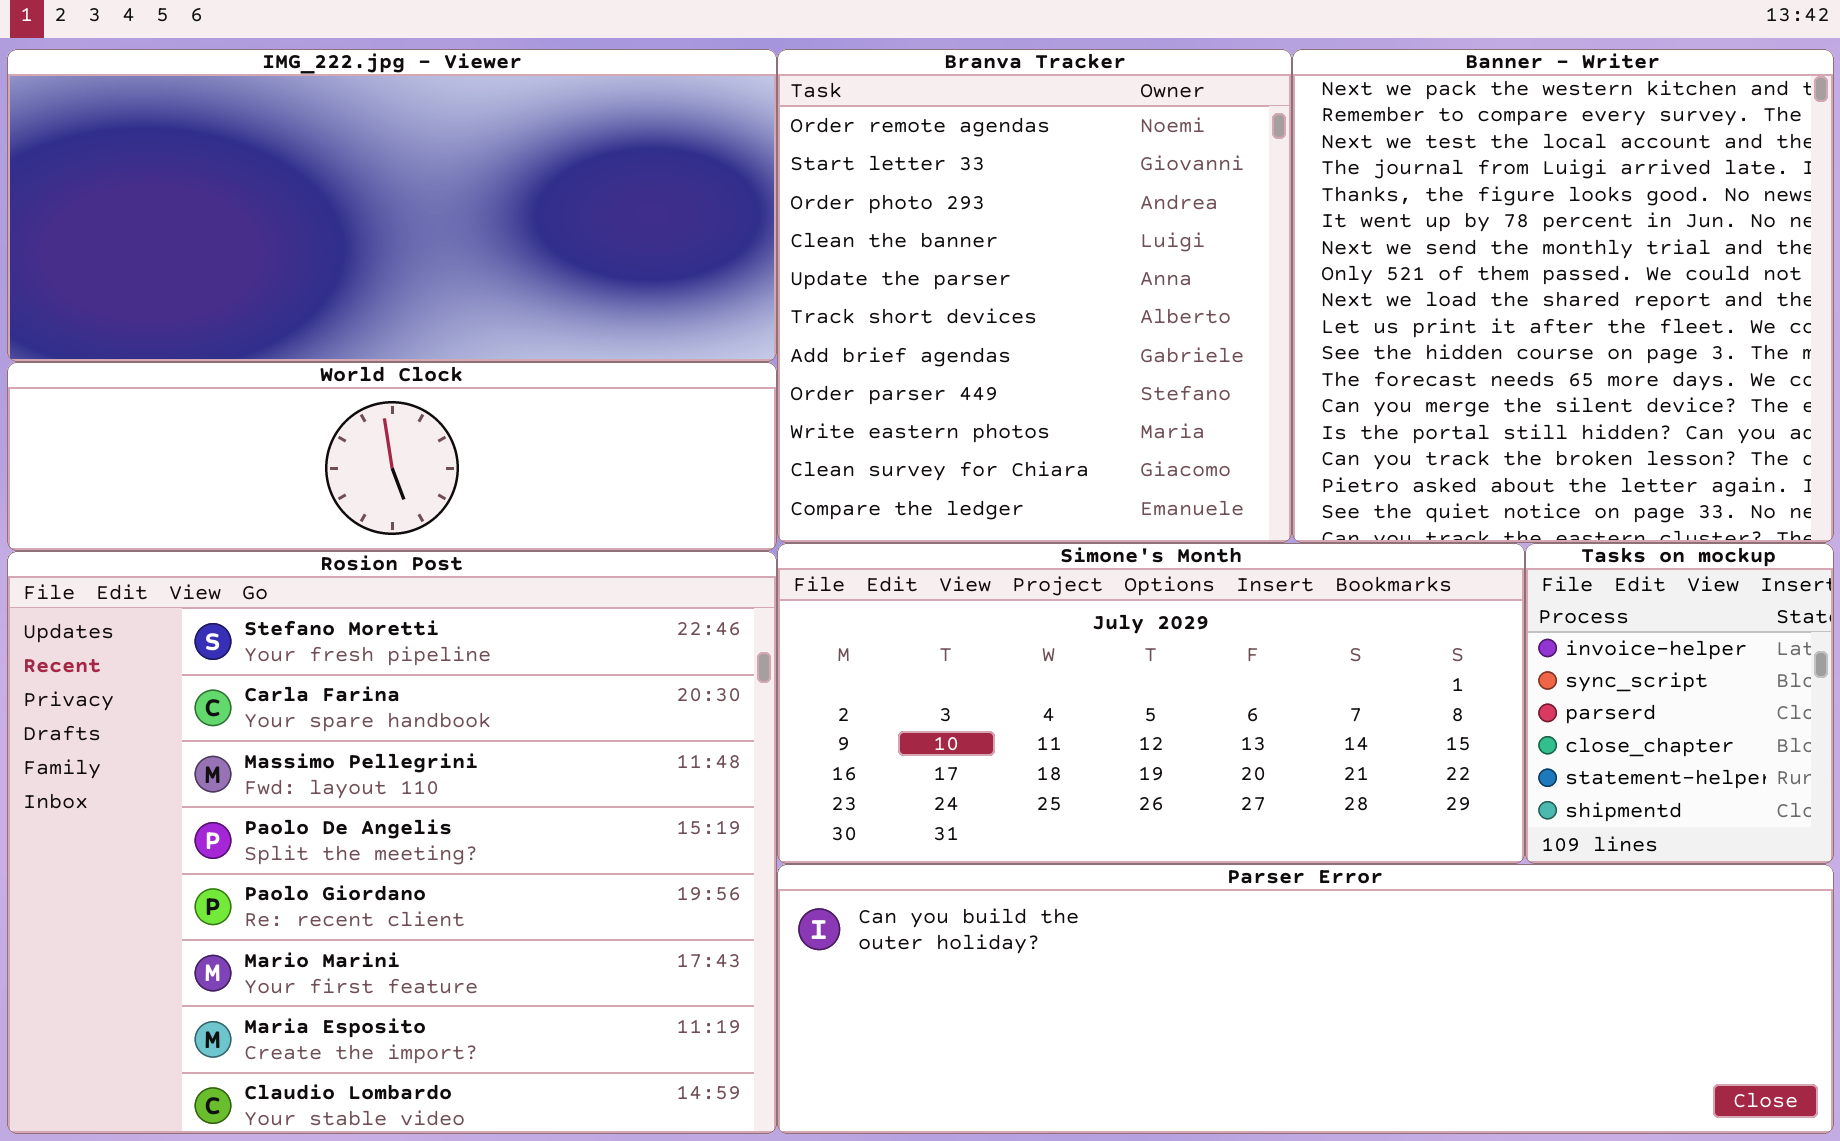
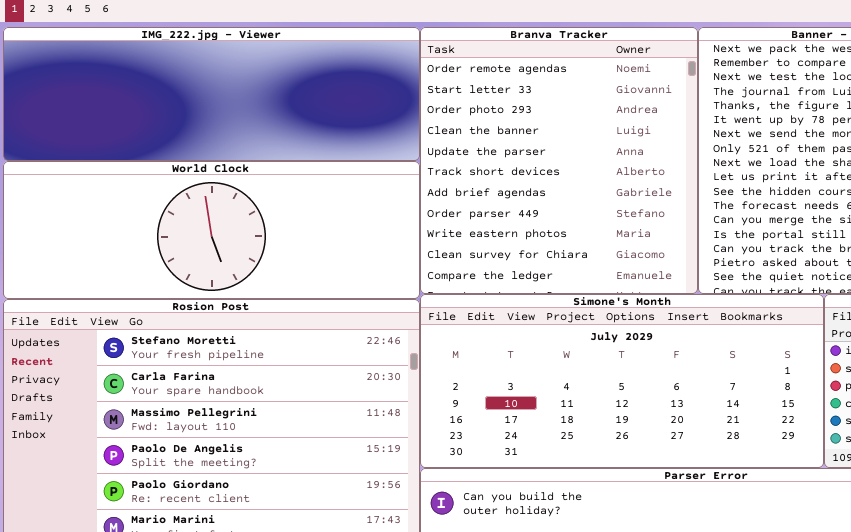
IMG_222.jpg - Viewer: [7,49,777,362] -> [3,27,420,161], resized
World Clock: [7,362,777,551] -> [3,161,420,299], resized

